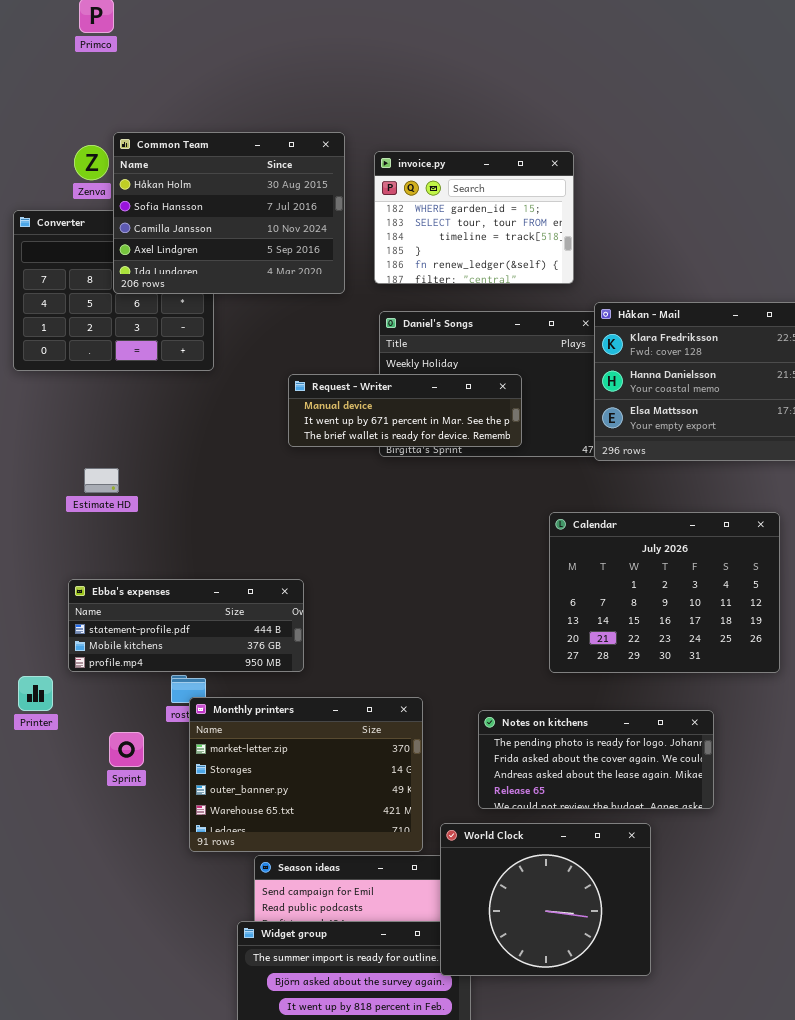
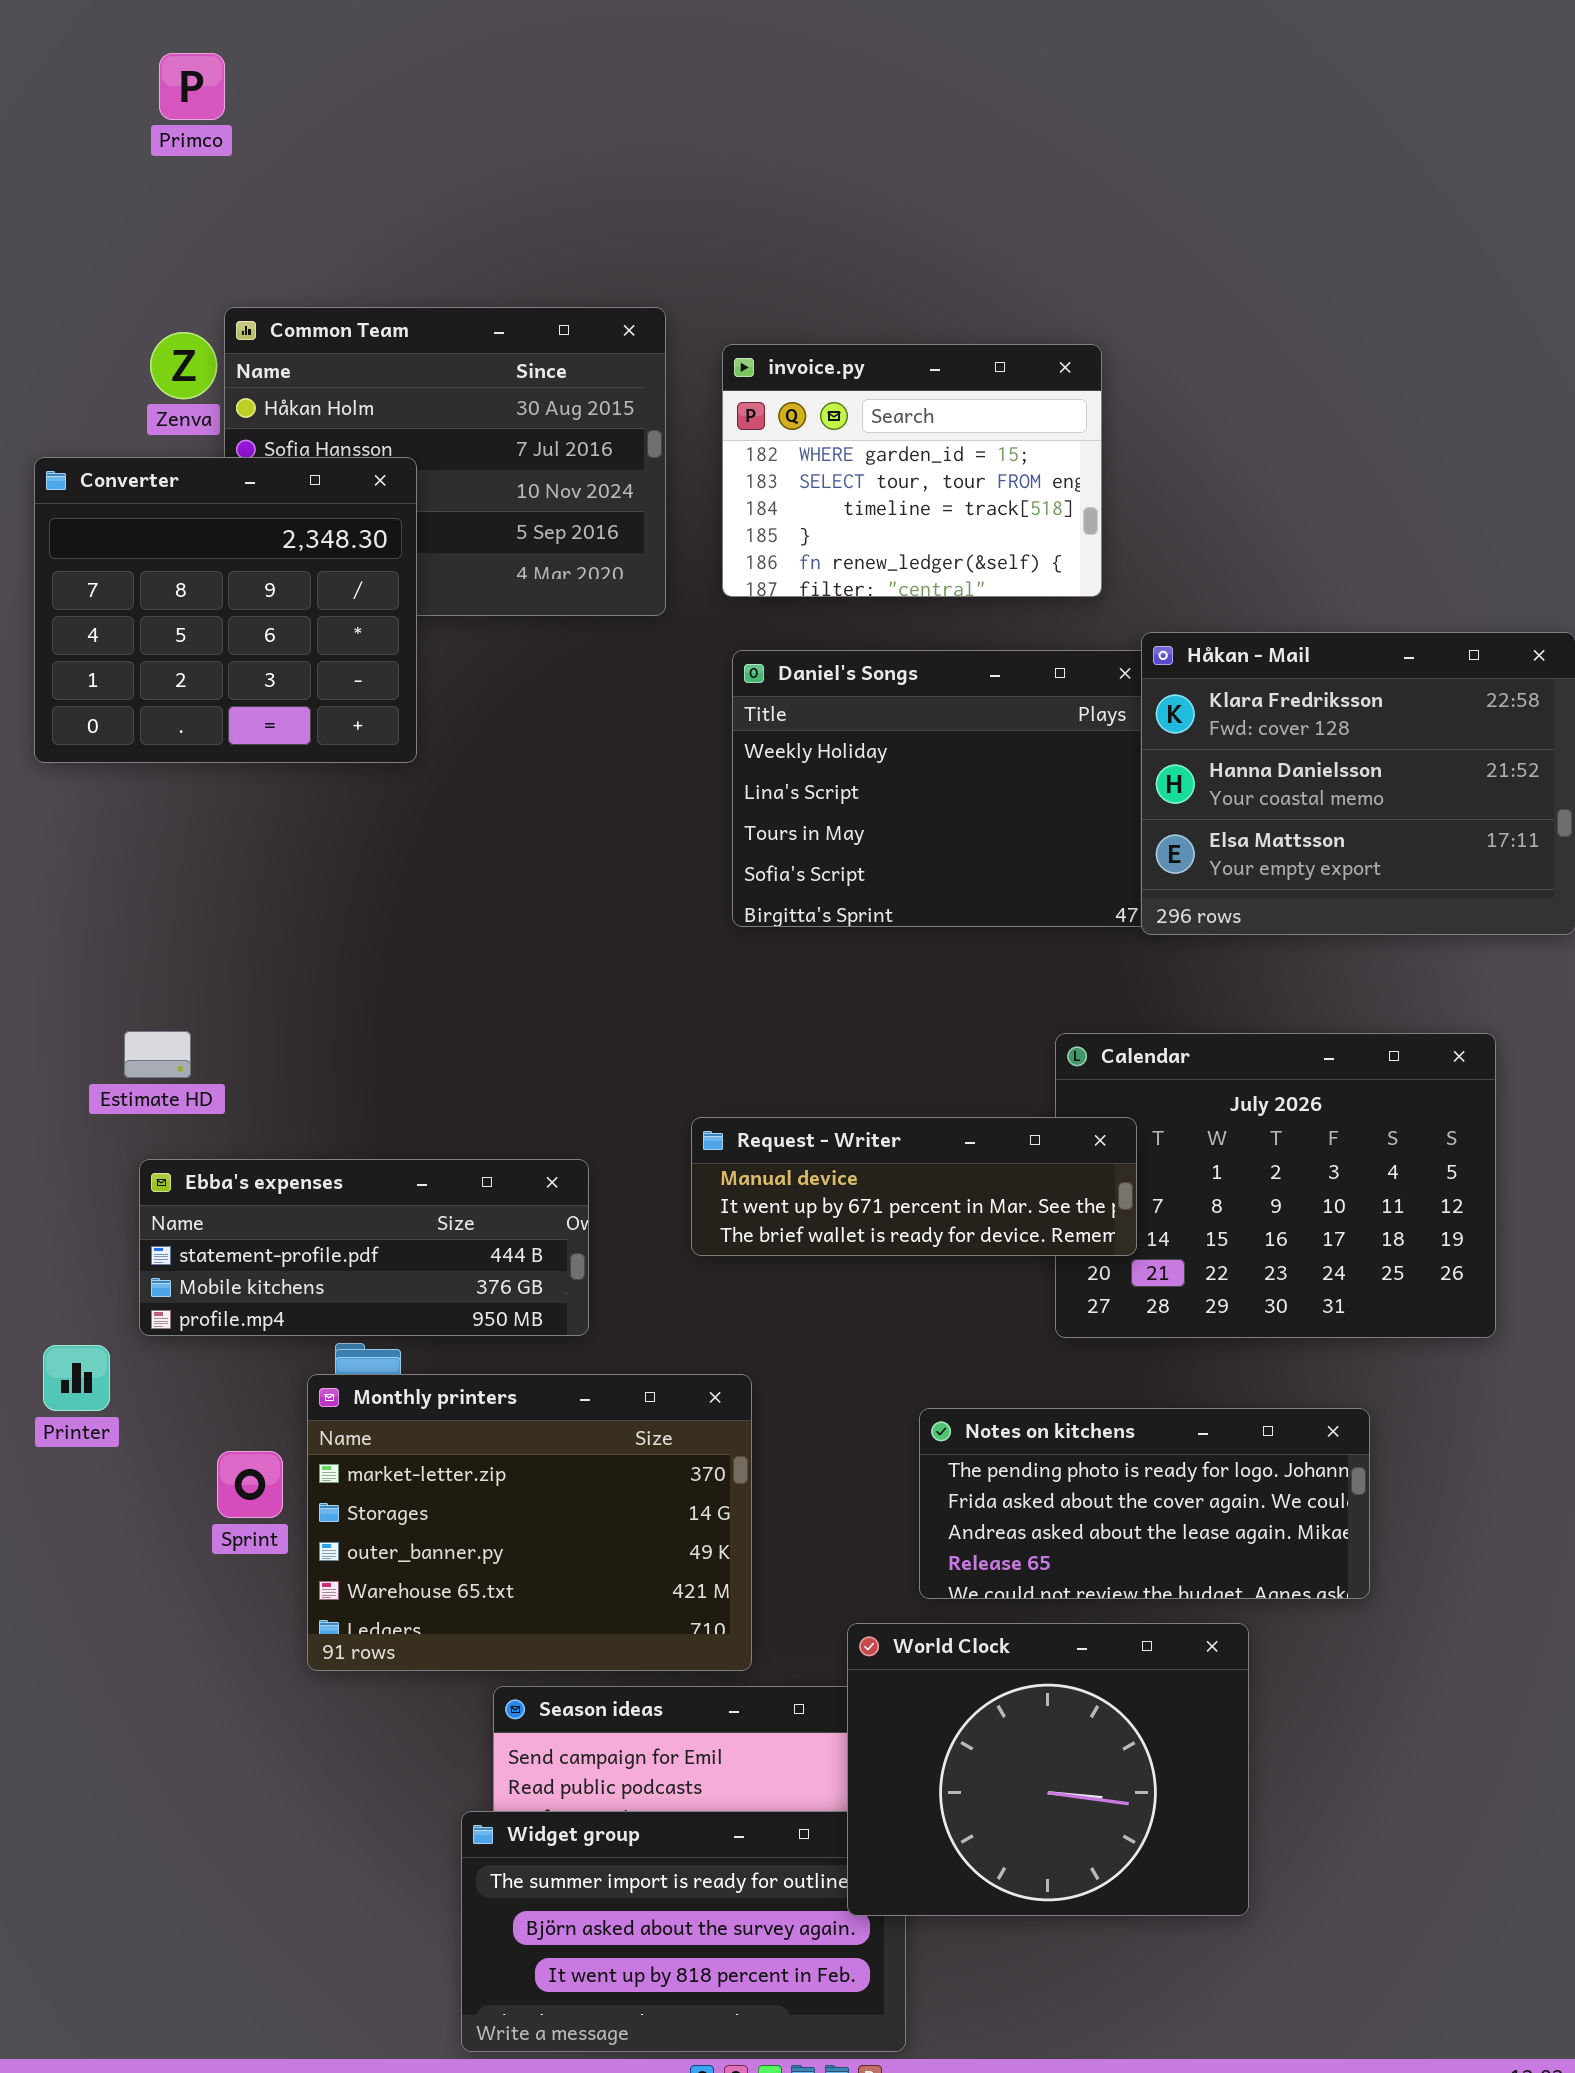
Converter: [13,210,214,371] -> [34,457,417,763], raised
Request - Writer: [288,374,522,447] -> [691,1117,1137,1256], moved
Estimate HD: [84,468,119,493] -> [124,1031,191,1078], moved
Monthly printers: [189,697,423,852] -> [307,1374,752,1671], moved

